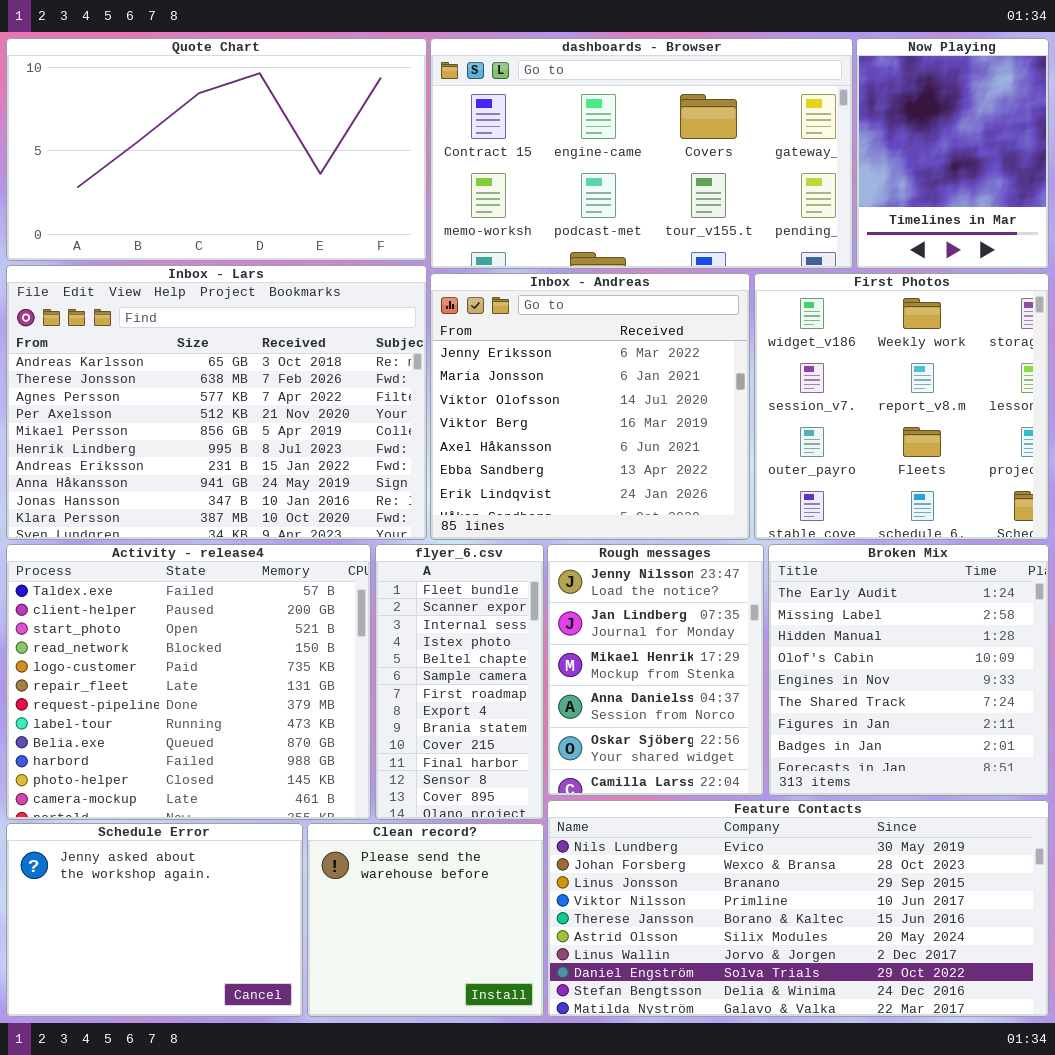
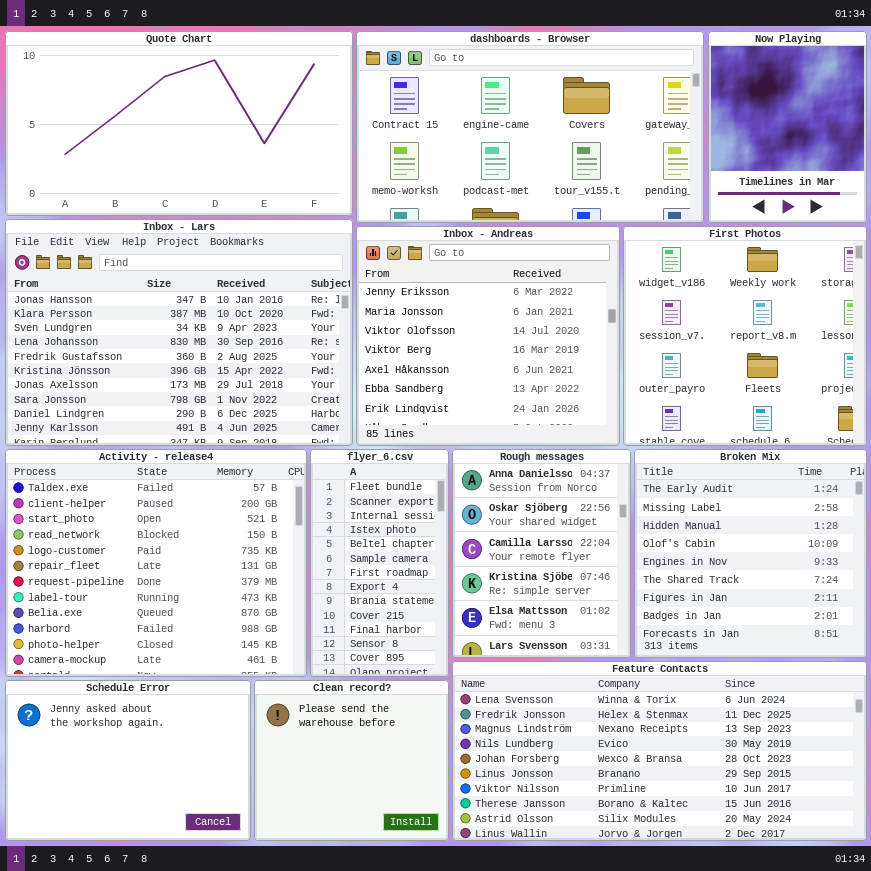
Inbox - Lars: [6,265,427,540] -> [5,219,353,446], scrolled down 8 rows
Rough messages: [547,544,764,796] -> [452,449,631,658], scrolled down 3 rows
Feature Contacts: [547,800,1049,1017] -> [452,661,867,841], scrolled up 3 rows

